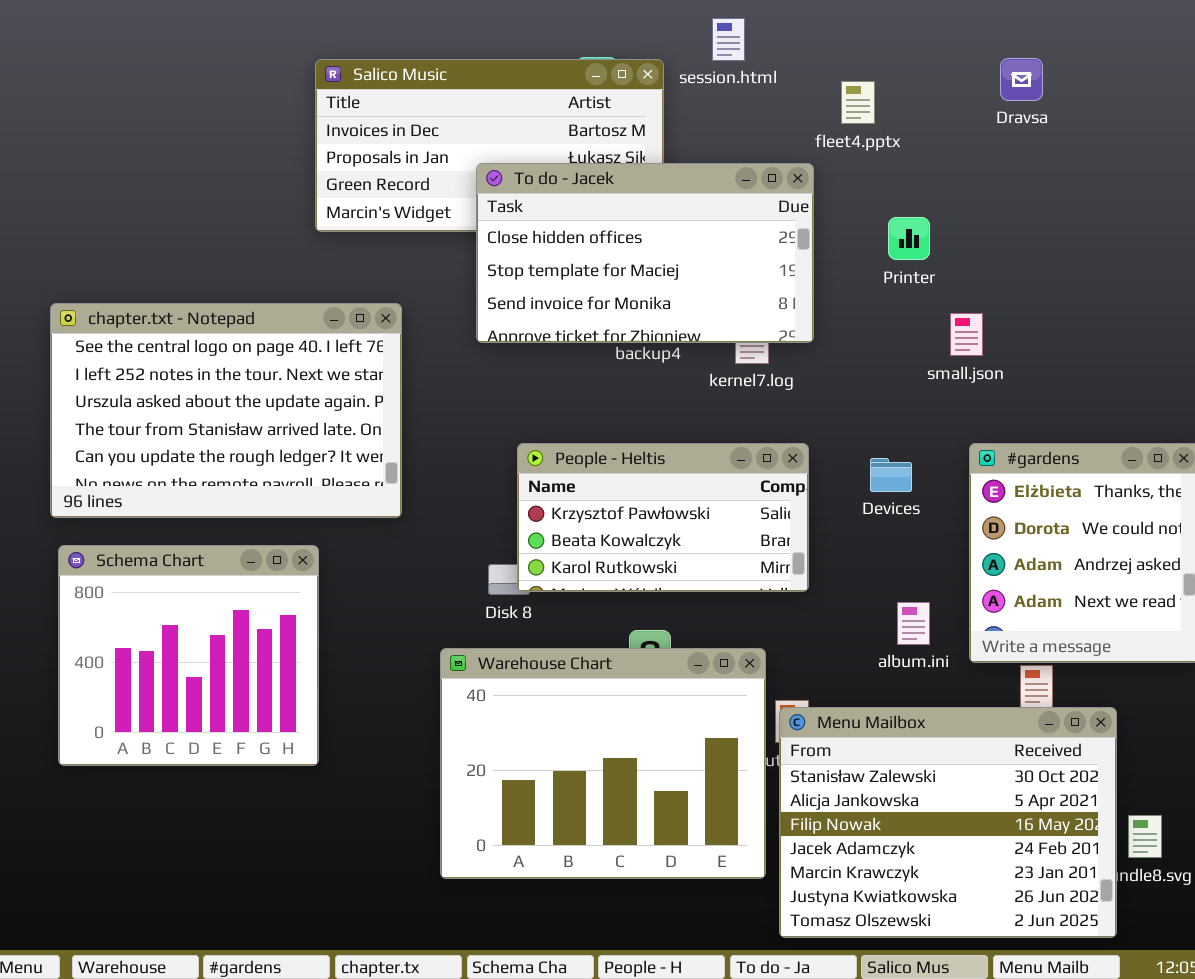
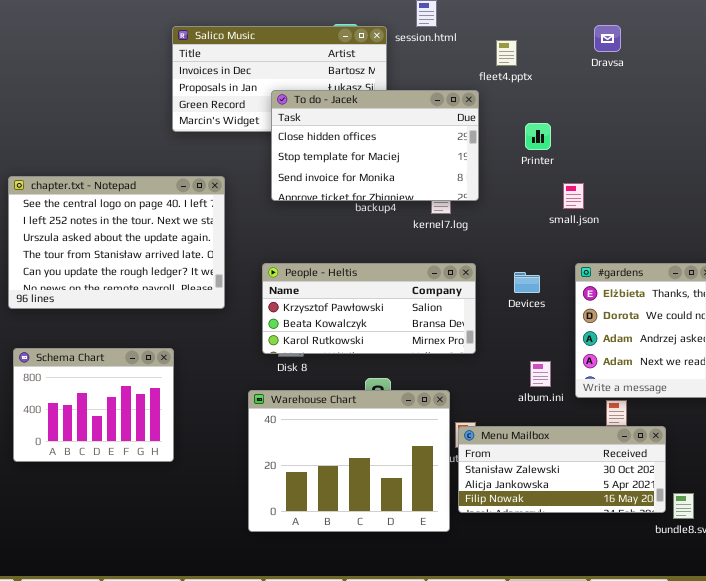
People - Heltis: [517,443,809,592] -> [262,263,476,354], resized
Schema Chart: [58,545,319,766] -> [13,348,174,462], resized
Menu Mailbox: [779,707,1117,938] -> [458,426,666,513], resized

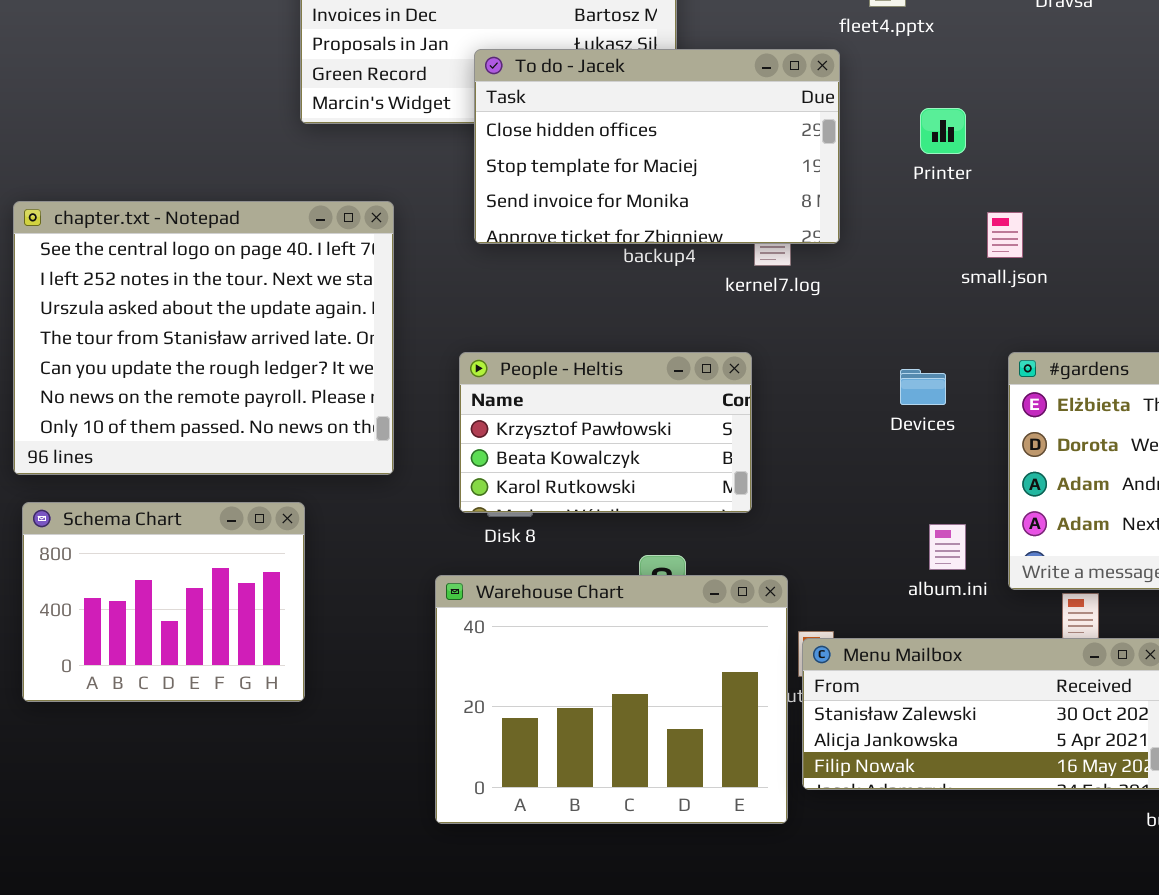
chapter.txt - Notepad: [8,176,225,309] -> [13,201,394,475], resized
People - Heltis: [262,263,476,354] -> [459,352,752,513], resized

